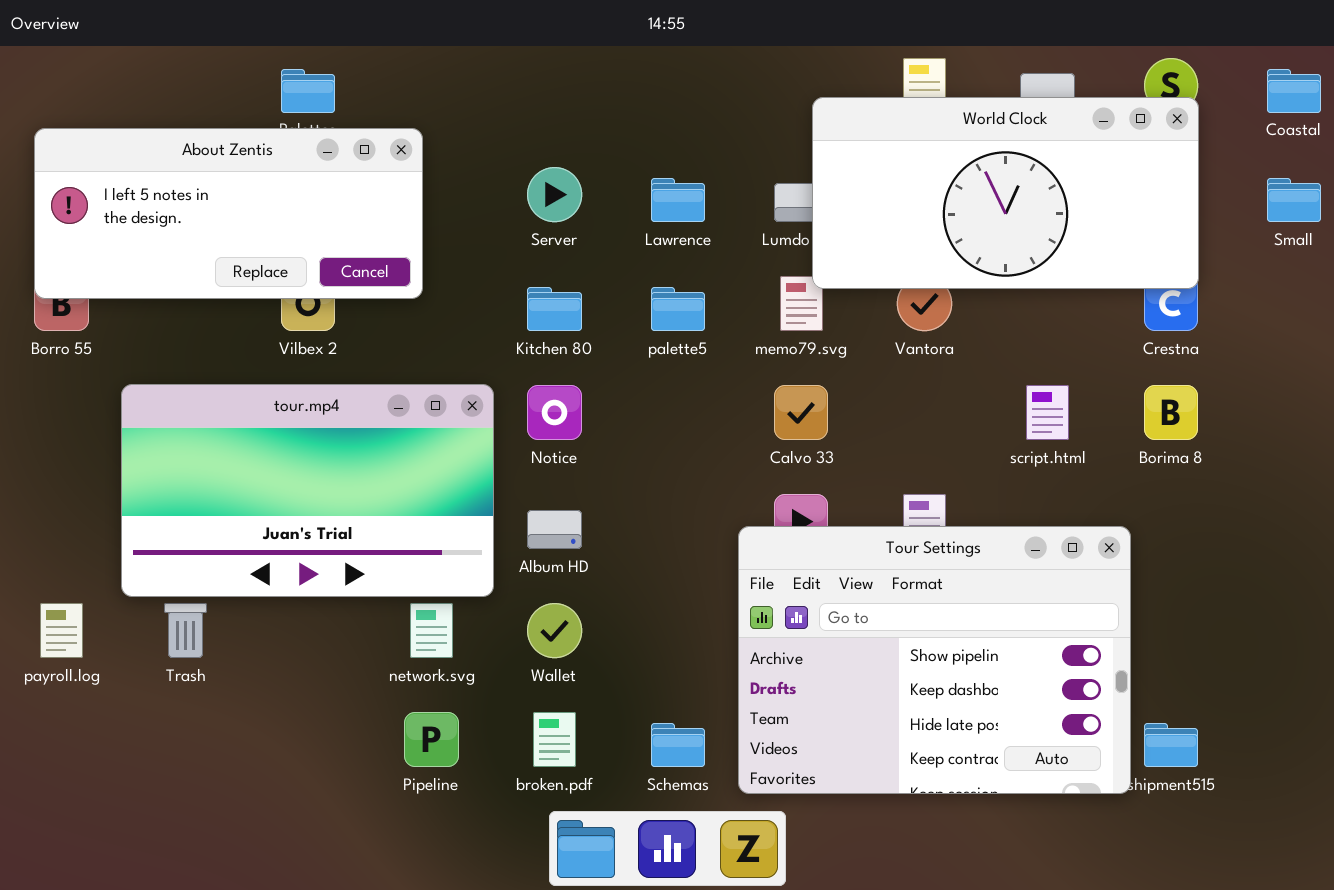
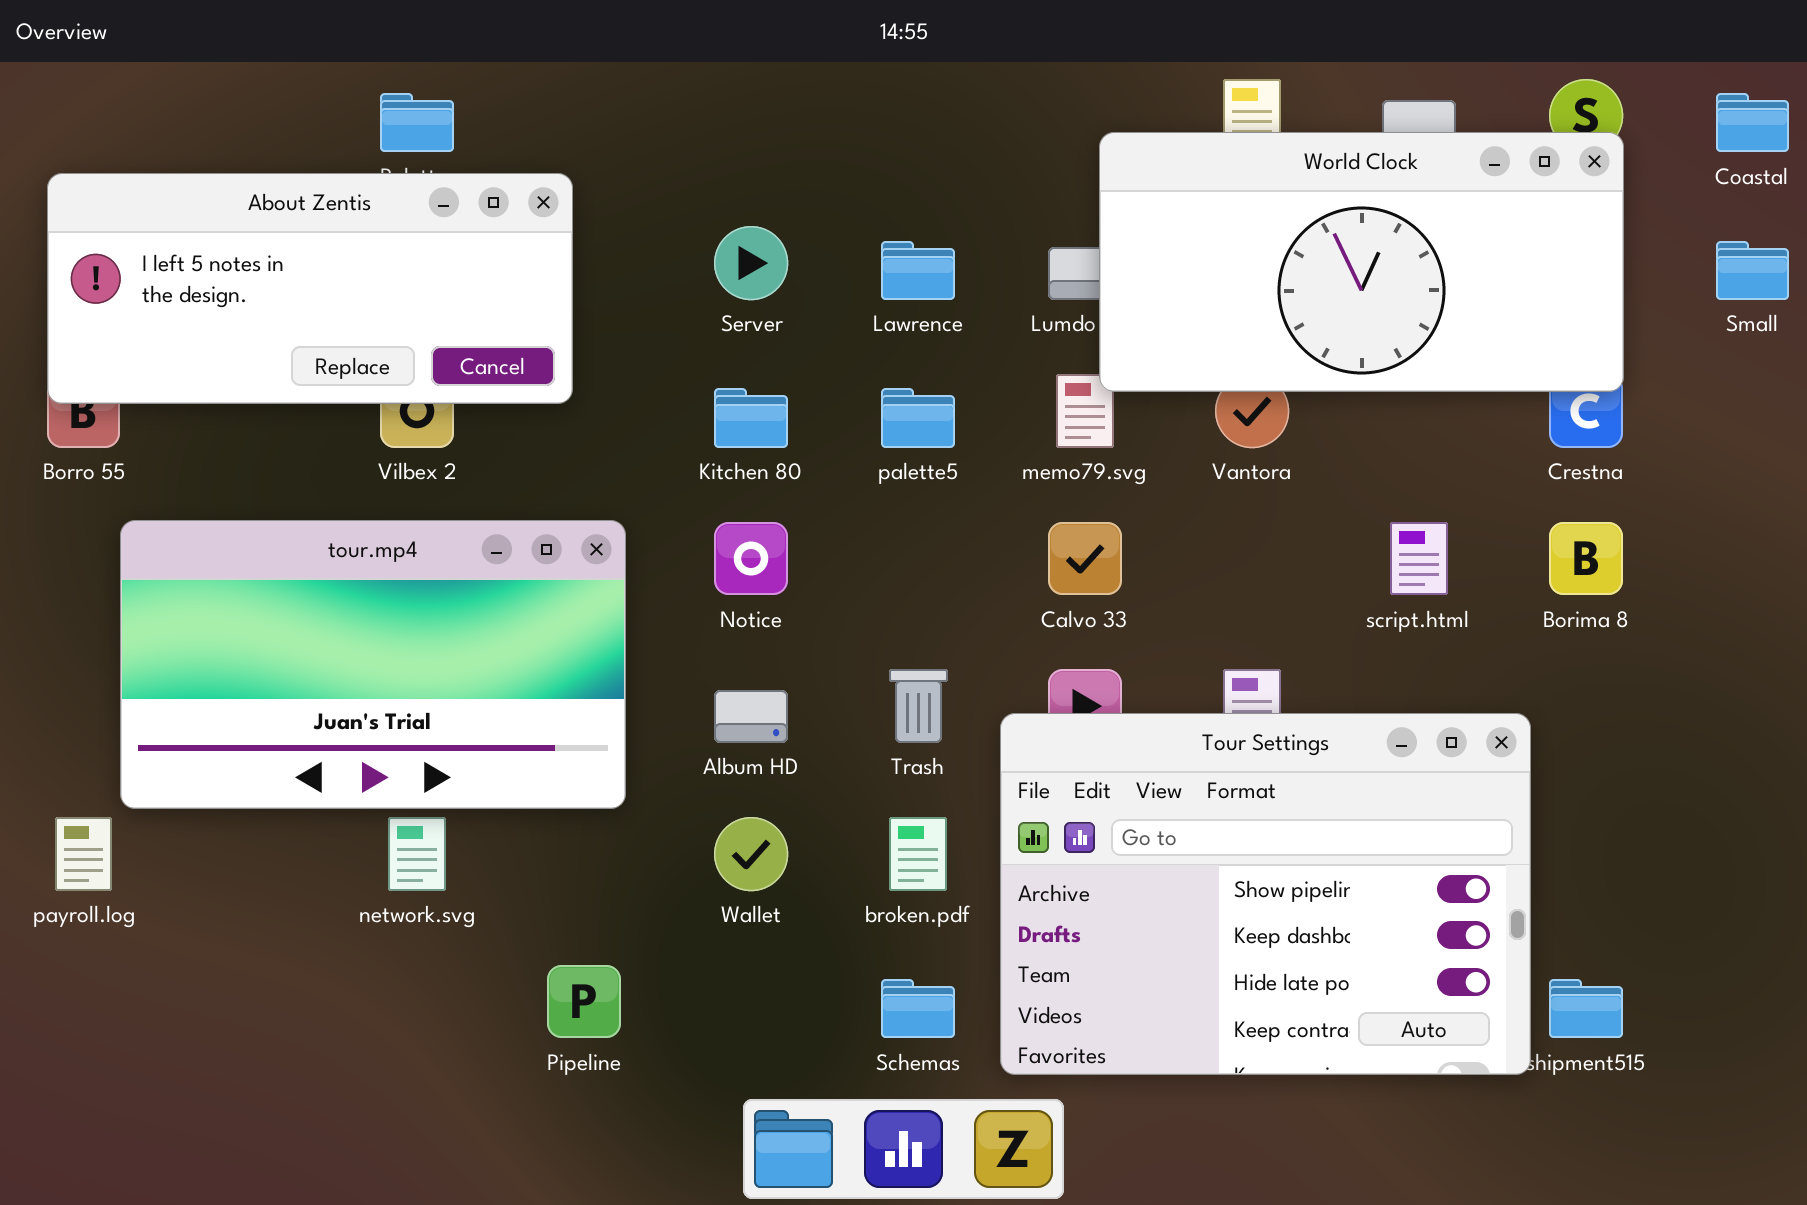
tour.mp4: [121,384,494,597] -> [120,520,626,809], moved
Trash: [164,603,207,658] -> [889,669,948,743], moved
network.svg: [410,603,453,658] -> [388,817,446,891], moved
broken.pdf: [533,712,576,767] -> [889,817,947,891], moved

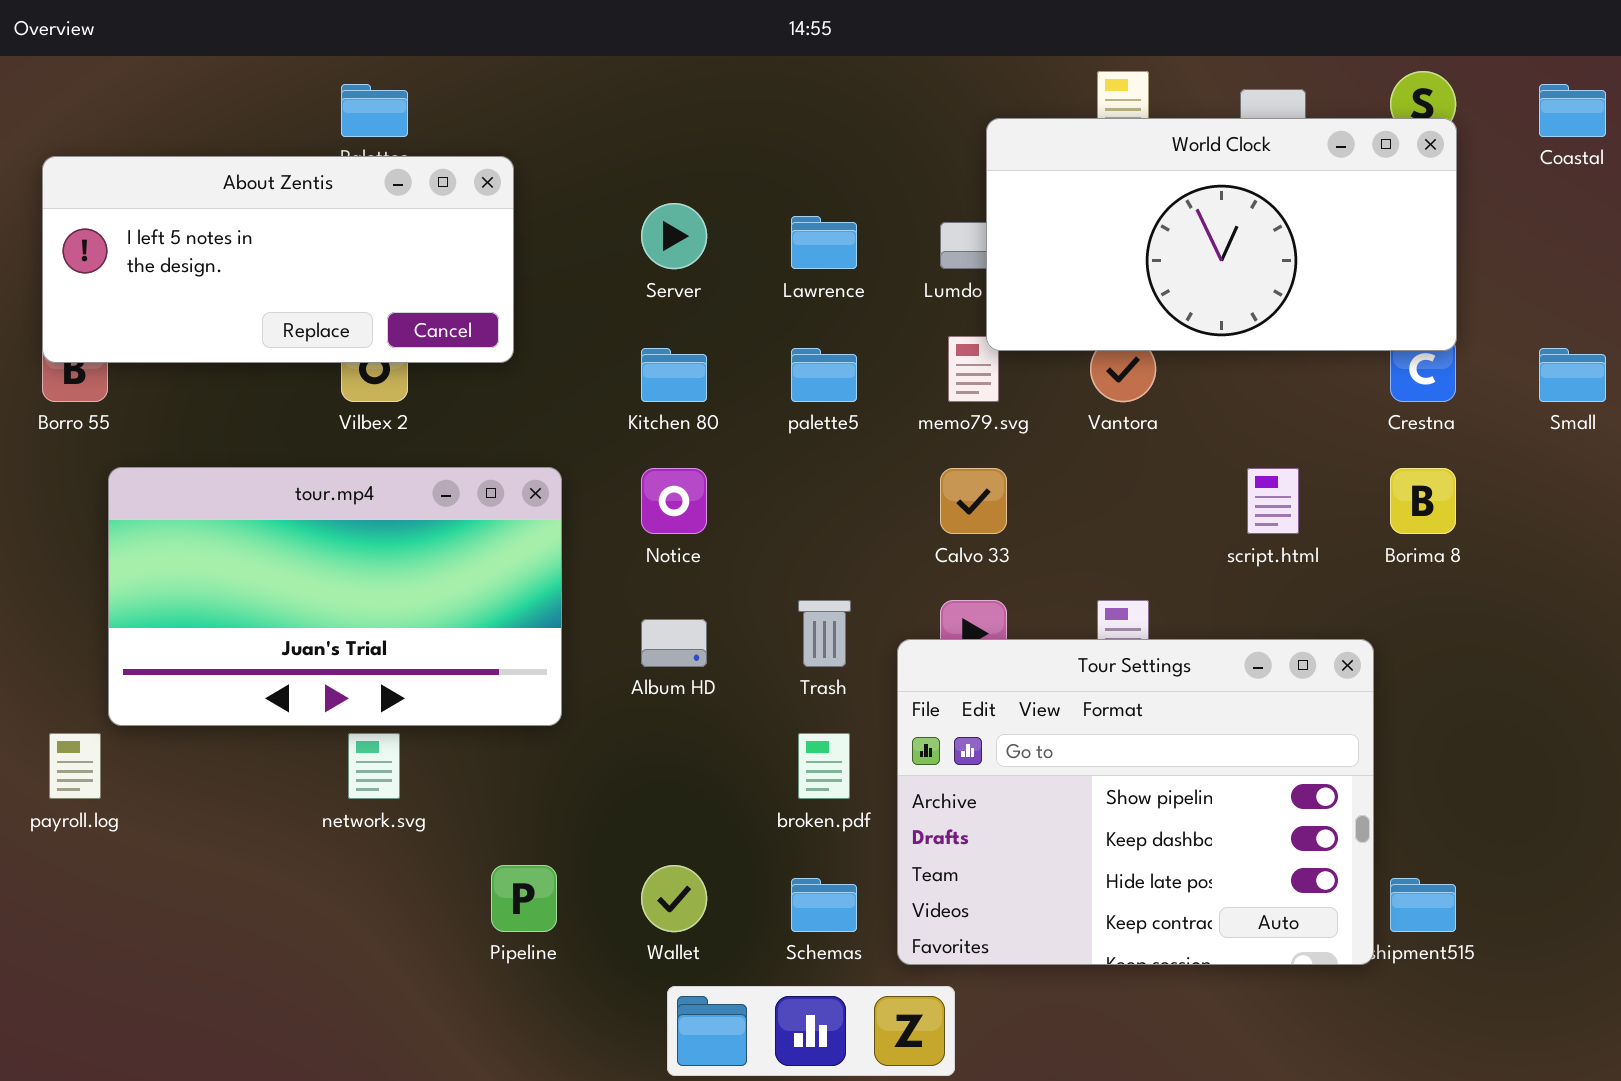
Small: [1716,241,1789,300] -> [1539,348,1606,402], moved
Wallet: [714,817,788,891] -> [641,865,707,932], moved

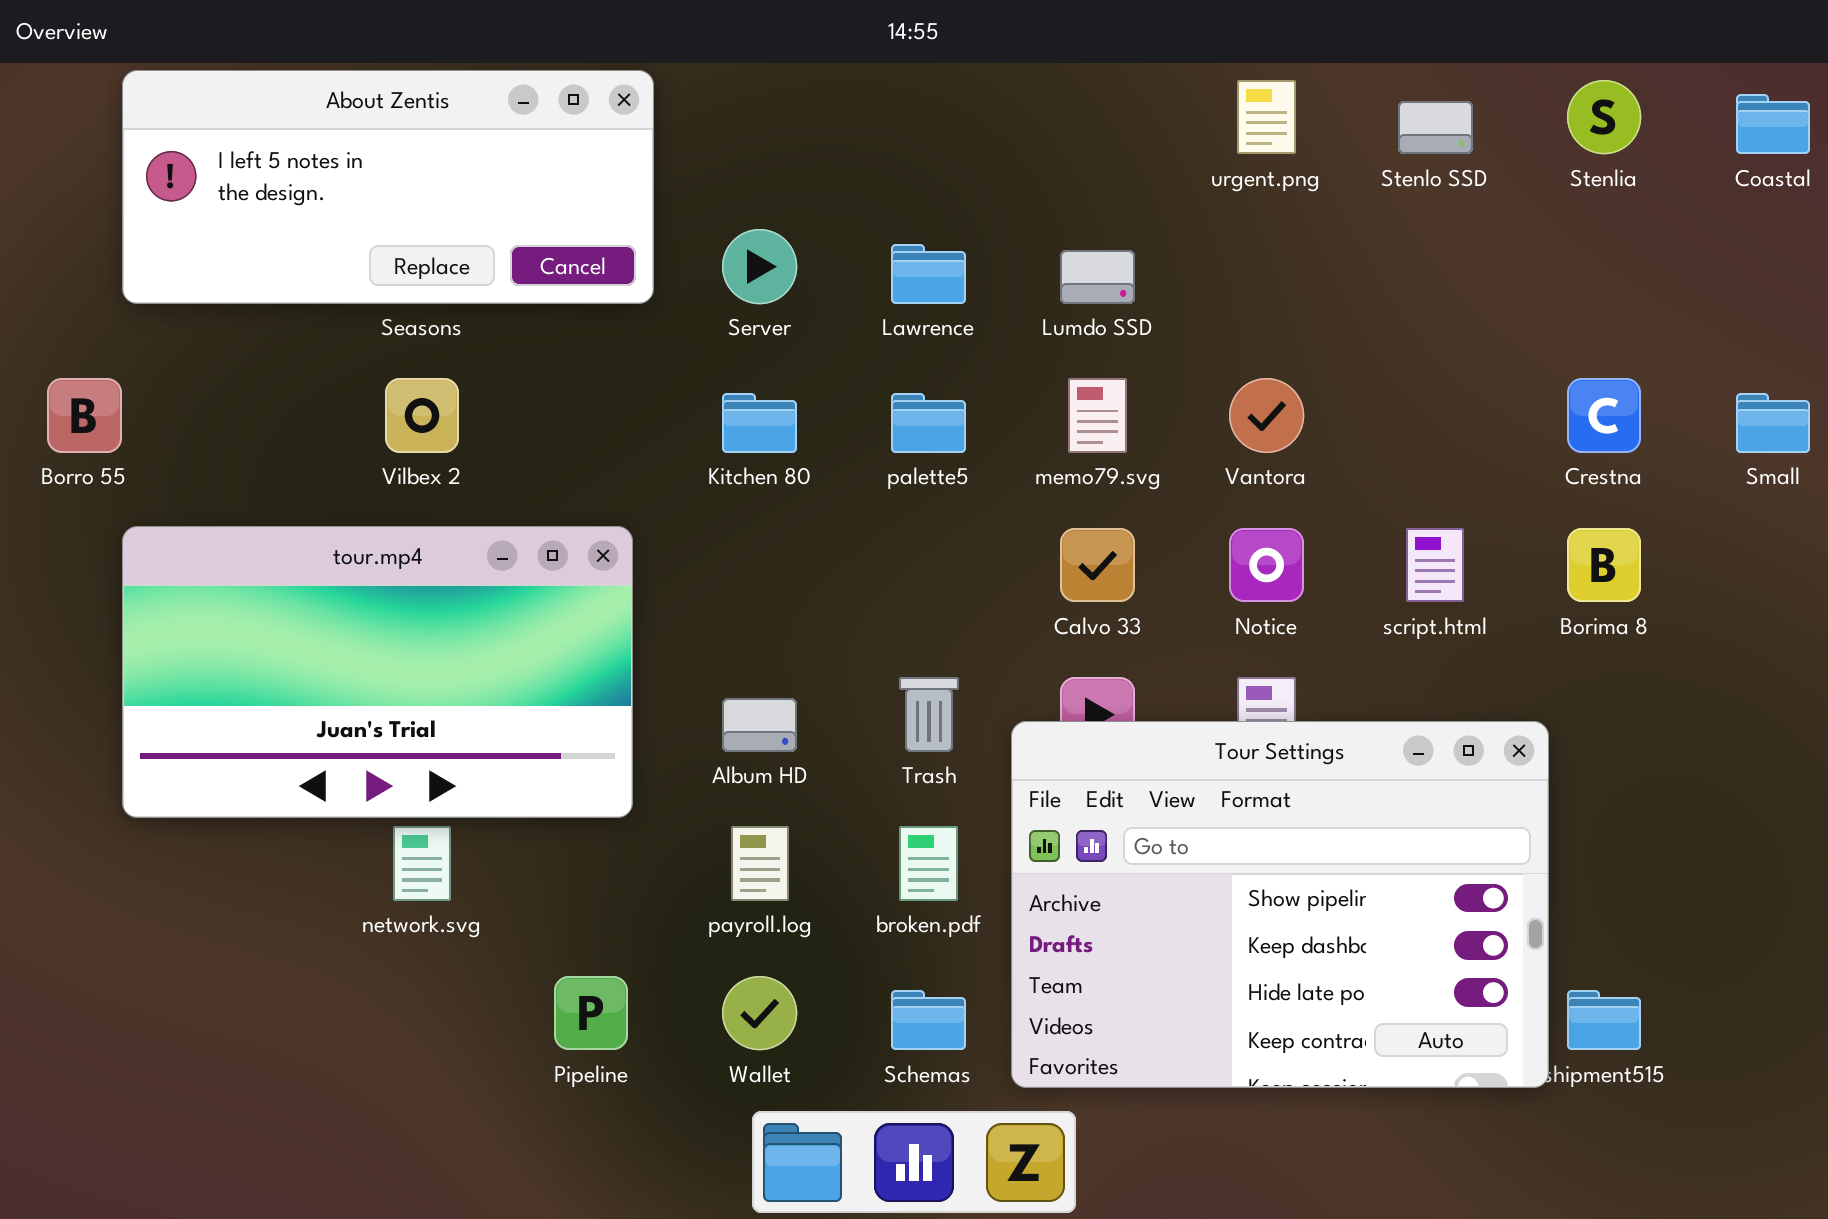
World Clock: [986,118,1457,351] -> none, closed
About Zentis: [42,156,514,363] -> [122,70,654,304], moved
Notice: [641,468,707,534] -> [1229,528,1304,602], moved
payroll.log: [49,733,101,799] -> [731,826,789,901], moved

